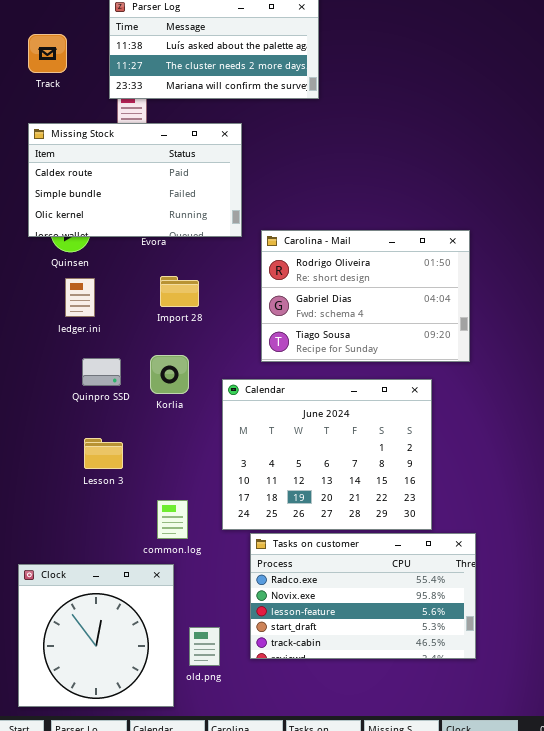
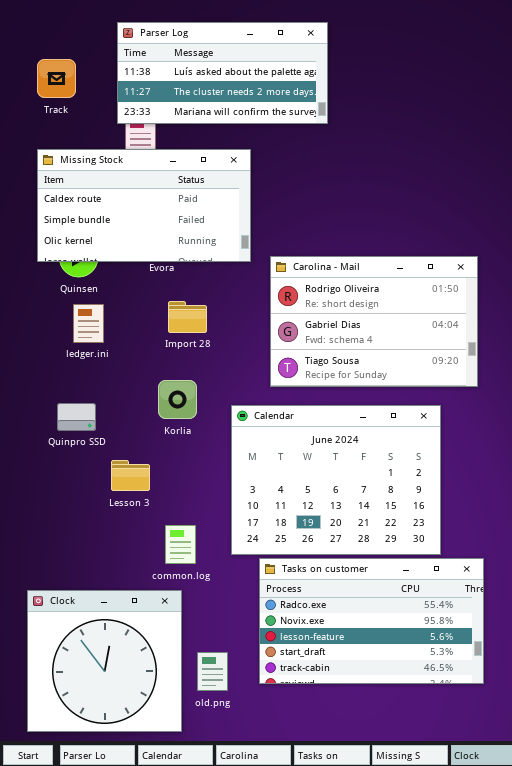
Quinpro SSD: [82,358,121,386] -> [57,403,96,431], moved
Lesson 3: [84,438,123,469] -> [111,460,150,491], moved

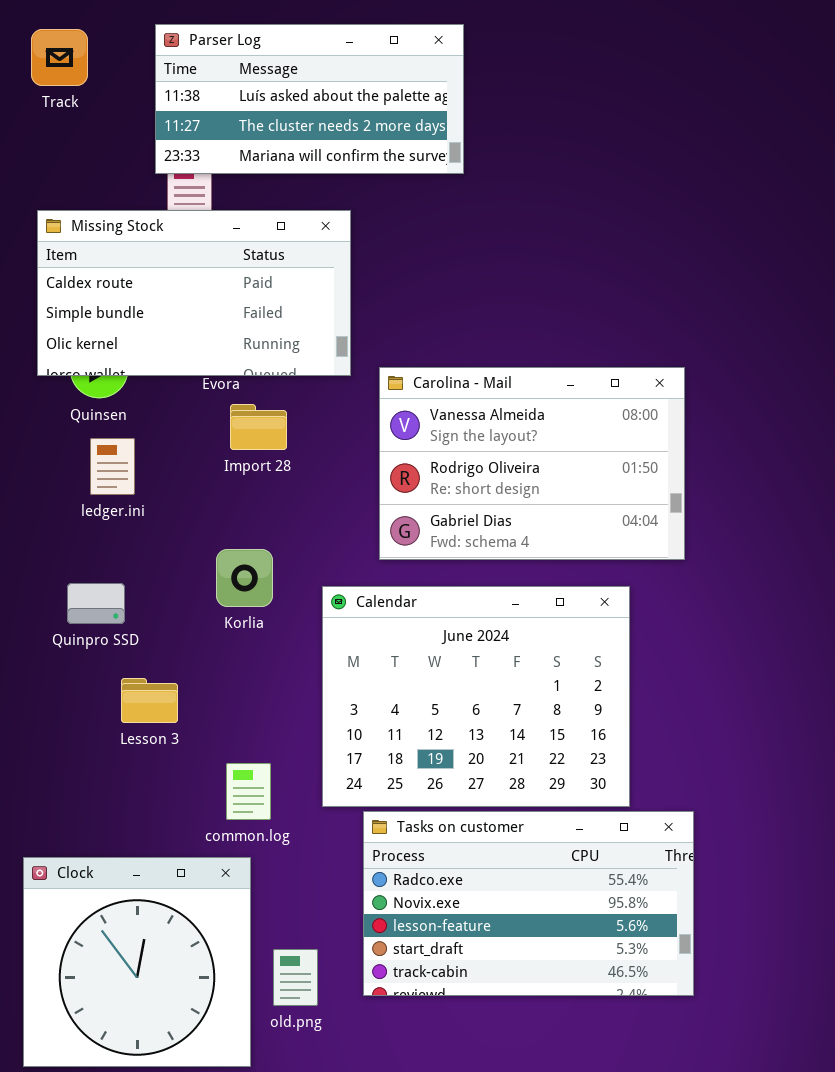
Track: [37,59,76,98] -> [31,29,88,86], moved
Carolina - Mail: [270,256,478,387] -> [379,367,685,560], scrolled up 1 row
Import 28: [168,301,207,333] -> [230,404,287,450], moved
Lesson 3: [111,460,150,491] -> [121,678,178,723], moved

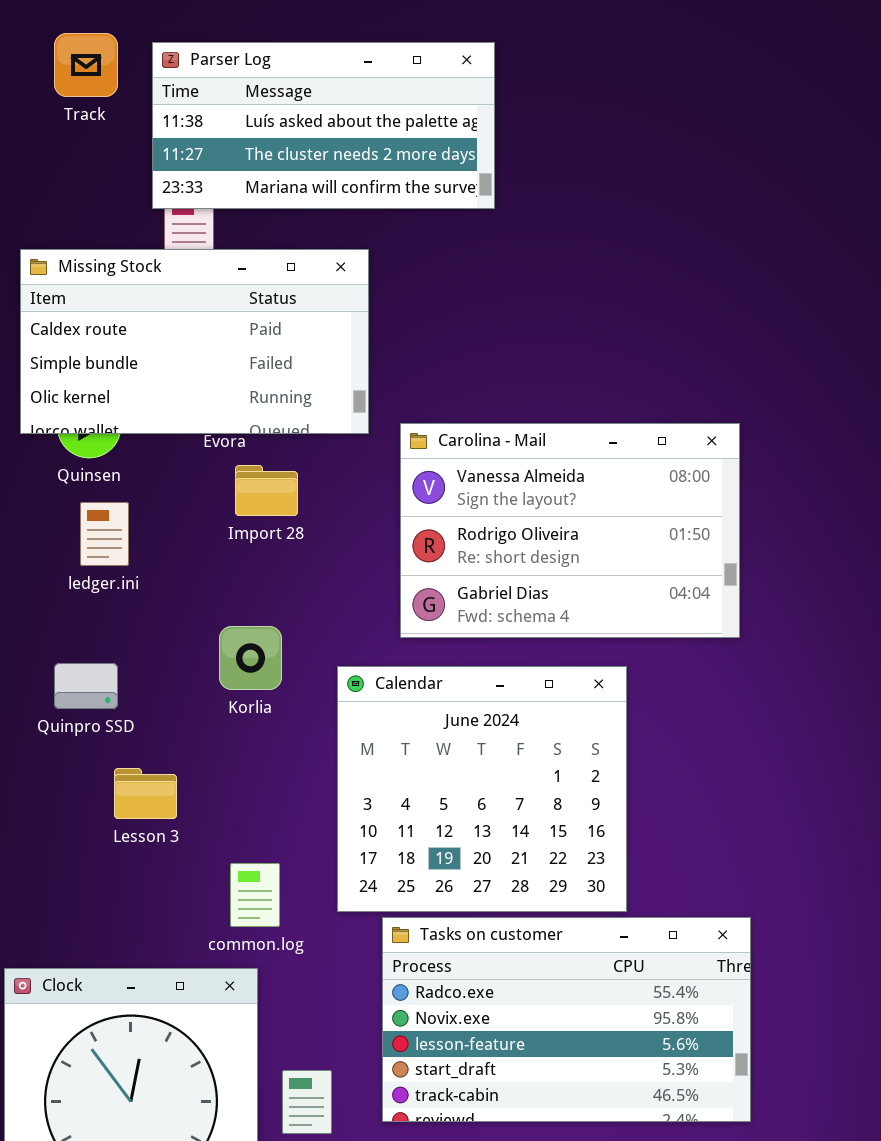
Track: [31,29,88,86] -> [54,33,118,97], moved
Calendar: [322,586,630,807] -> [337,666,627,912], resized

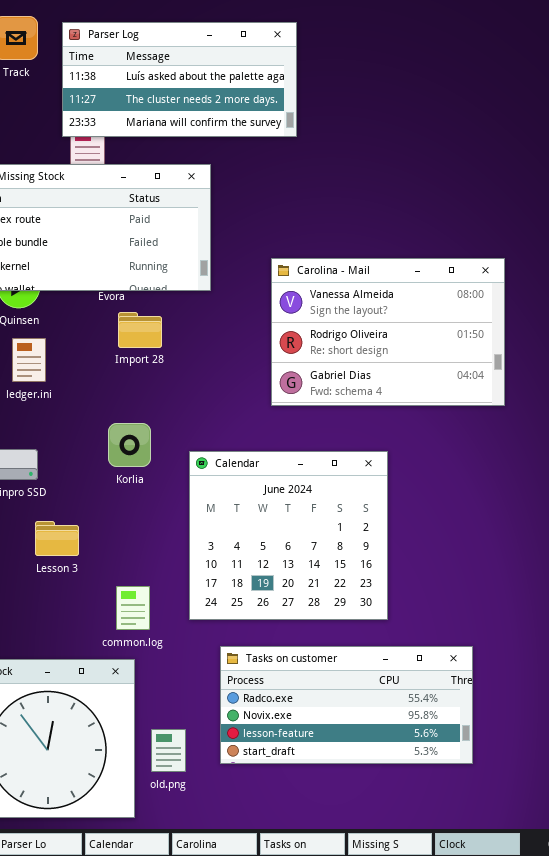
Carolina - Mail: [400,423,740,638] -> [271,258,505,406], moved
Tasks on customer: [382,917,751,1122] -> [220,646,473,764], resized

